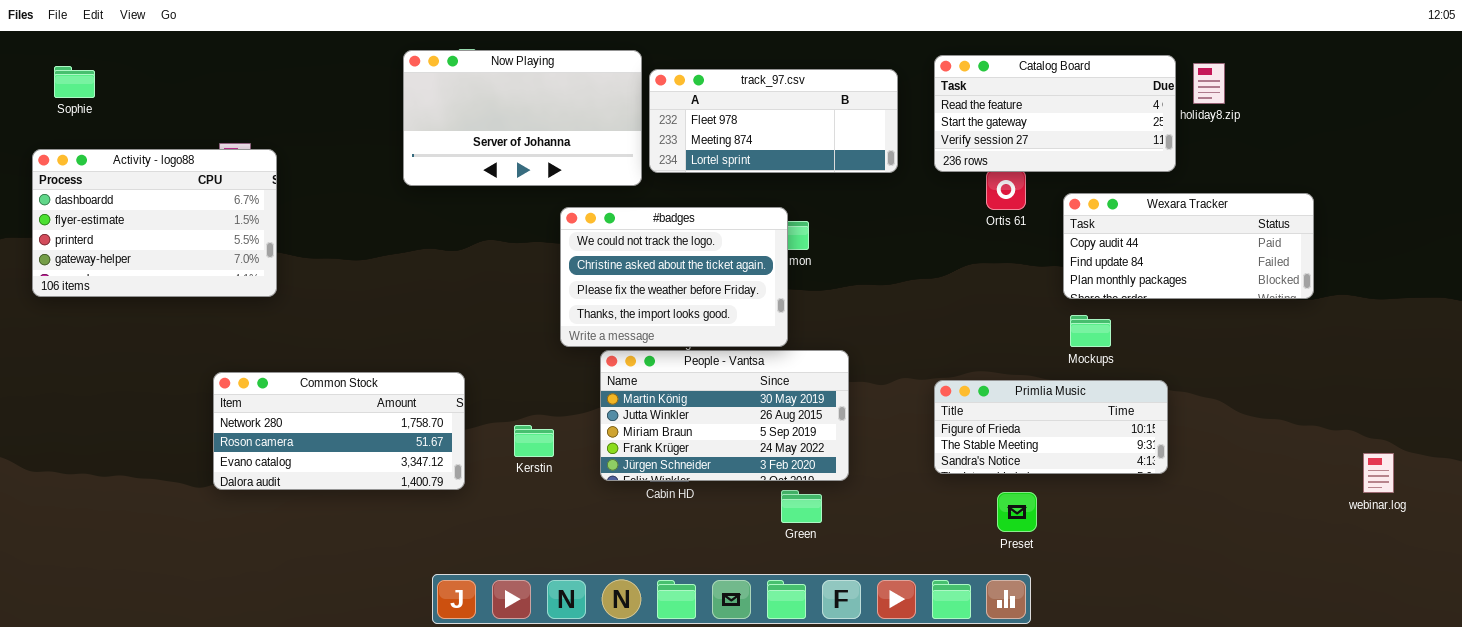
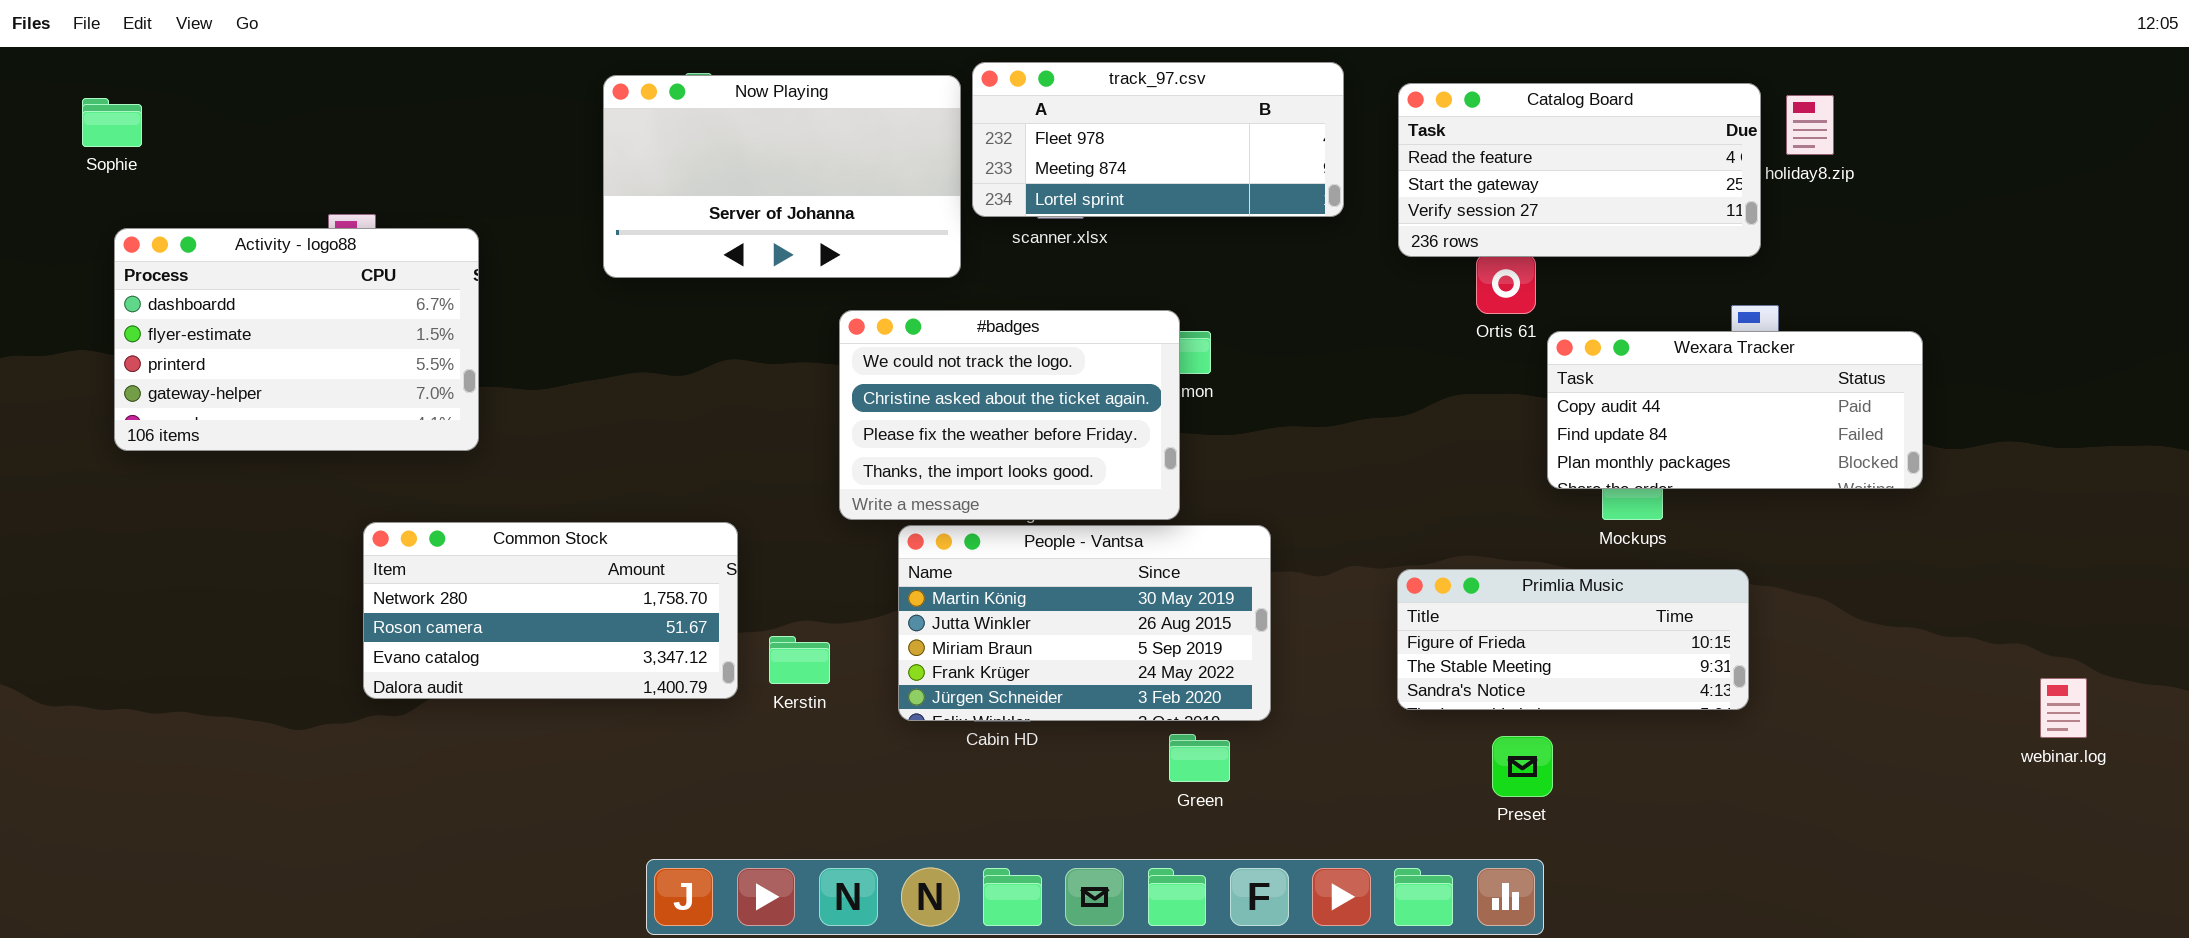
track_97.csv: [649,69,898,173] -> [972,62,1344,217], moved
Activity - logo88: [32,149,277,297] -> [114,228,479,451], moved
Wexara Tracker: [1063,193,1314,299] -> [1547,331,1923,489], moved
Common Stock: [213,372,465,490] -> [363,522,738,699], moved

